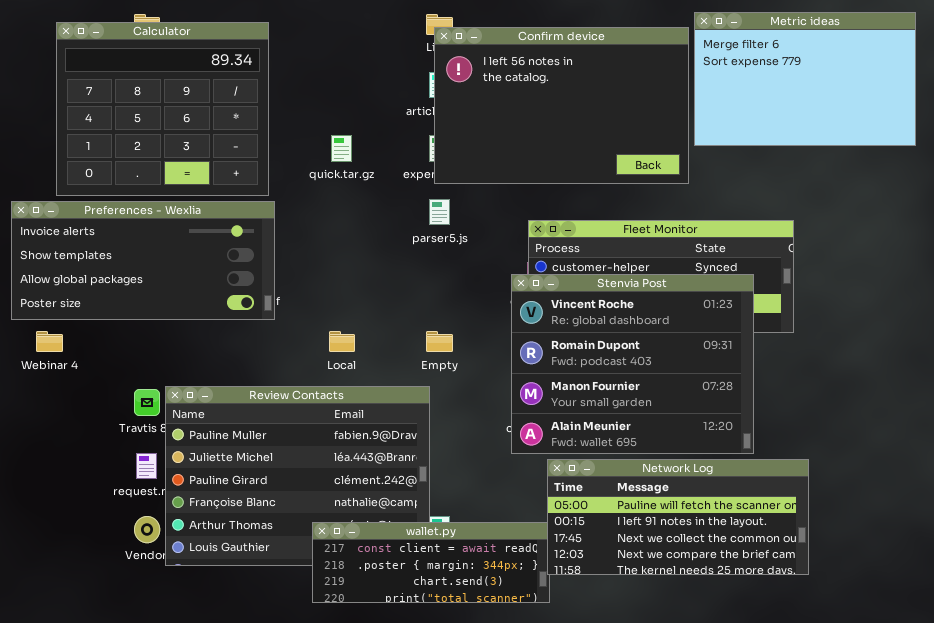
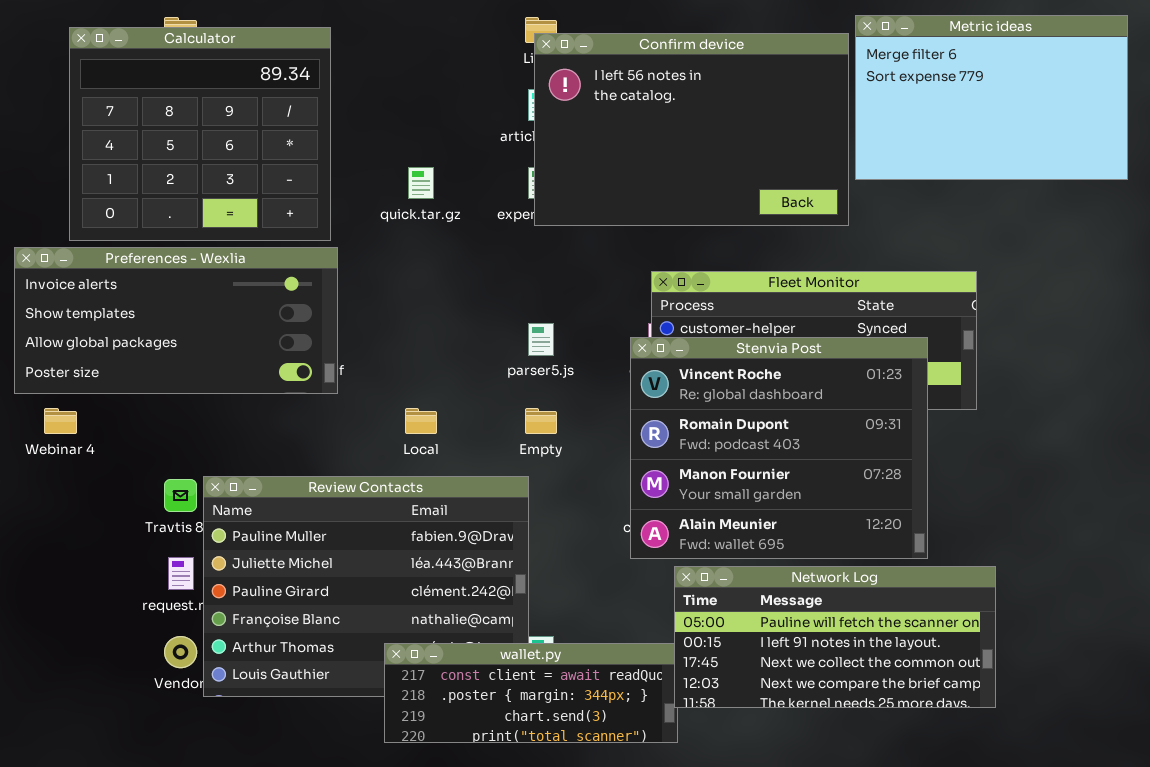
parser5.js: [429,199,450,225] -> [528,323,554,356], moved

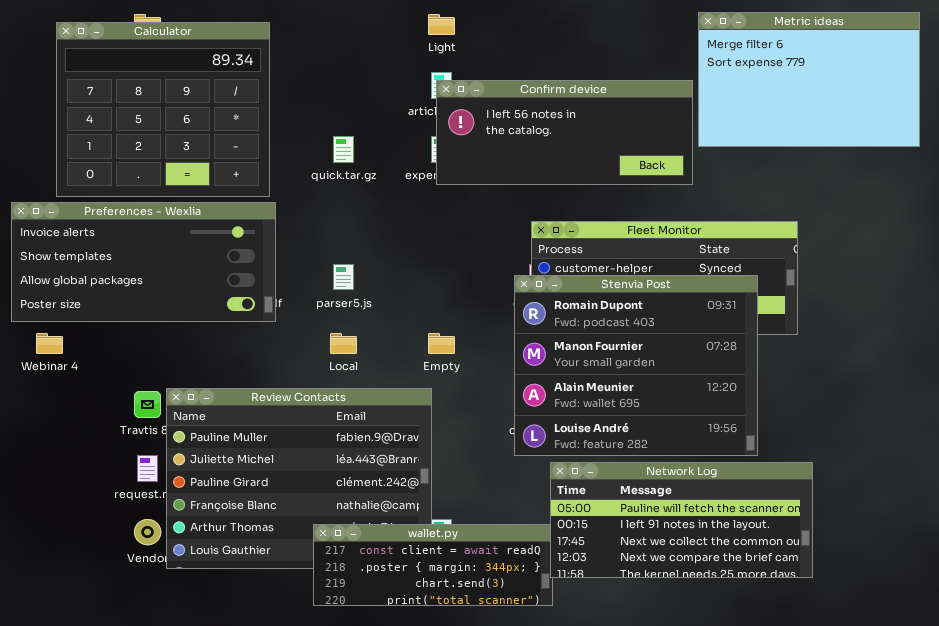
Confirm device: [534,33,849,226] -> [436,80,693,185], resized
parser5.js: [528,323,554,356] -> [333,264,354,290], moved
Stenvia Post: [630,337,928,559] -> [514,275,758,456], scrolled down 1 row

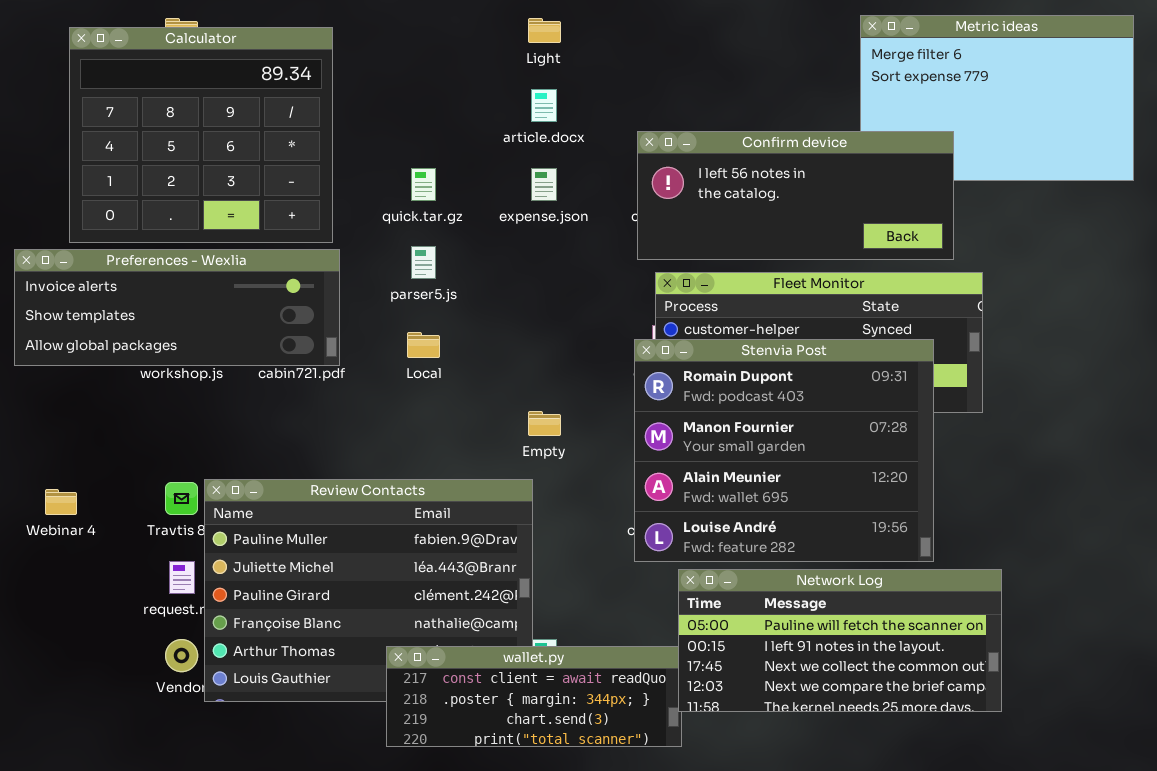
Confirm device: [436,80,693,185] -> [637,131,954,260], moved
Preferences - Wexlia: [11,202,276,322] -> [14,249,340,366], resized
parser5.js: [333,264,354,290] -> [411,246,436,279], moved
Webinar 4: [36,333,63,354] -> [45,489,77,515], moved
Local: [330,333,357,354] -> [407,332,440,358], moved

